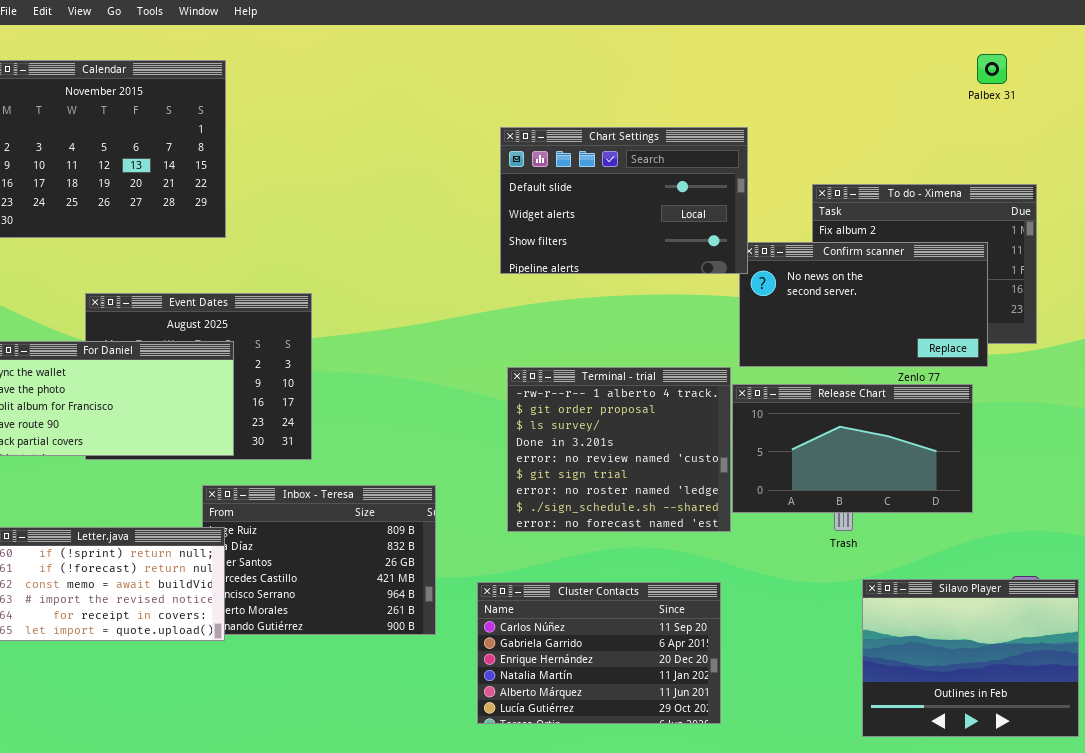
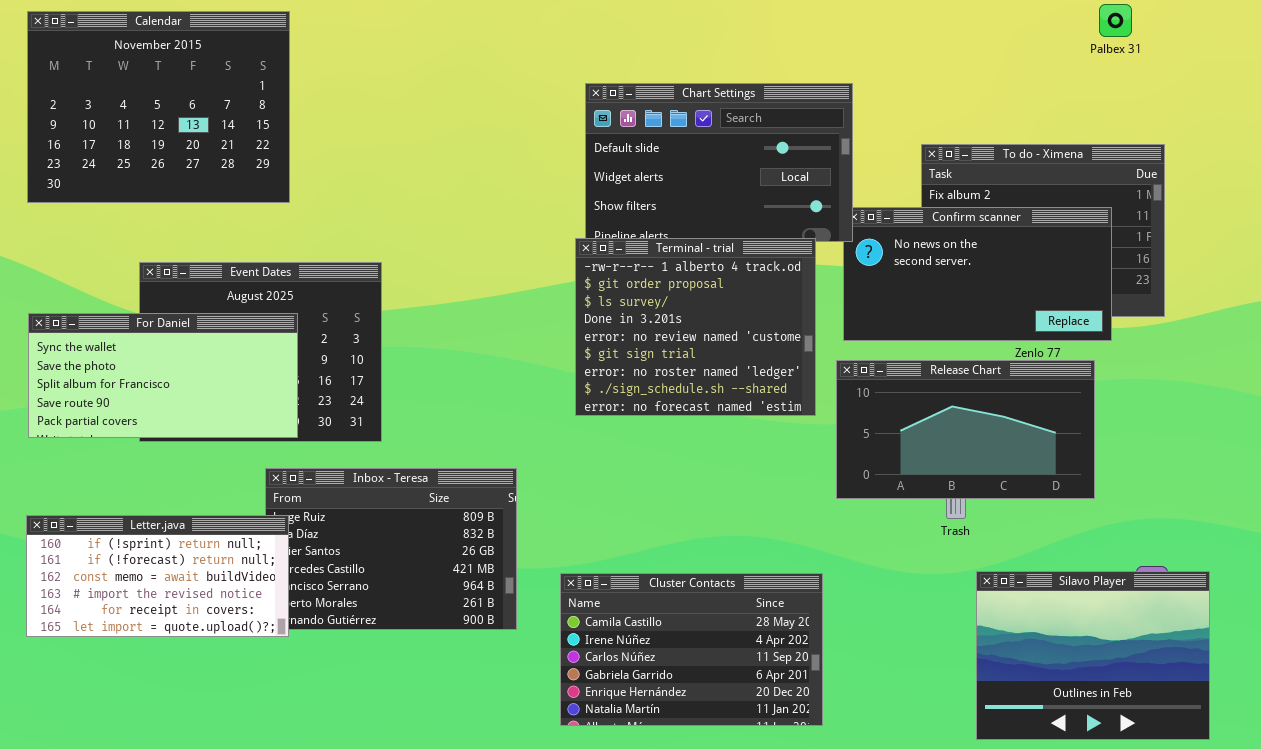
Terminal - trial: [507,367,731,532] -> [575,238,816,416], moved
Cluster Contacts: [477,582,721,724] -> [560,573,823,726], scrolled up 2 rows

